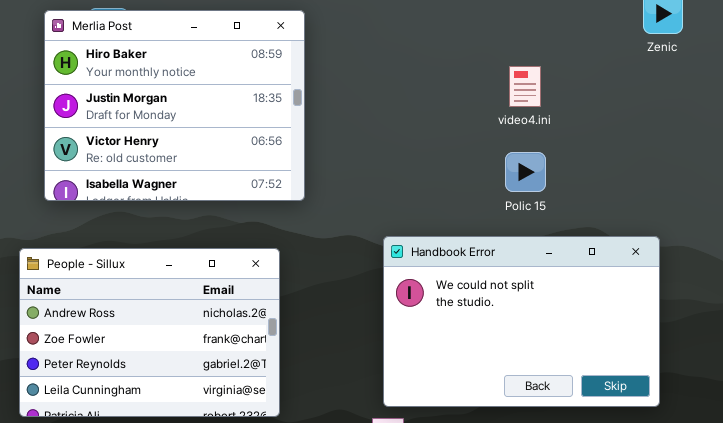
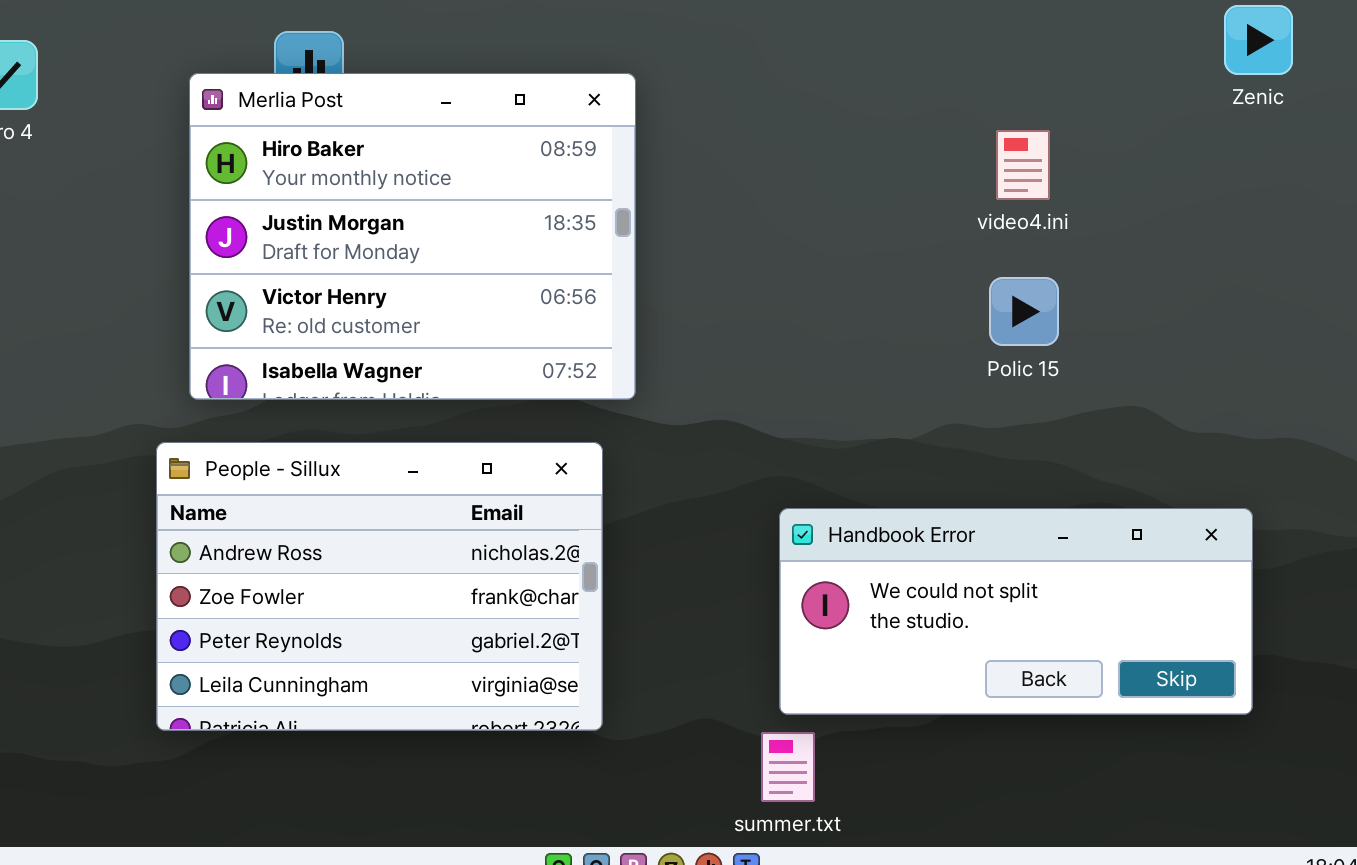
Merlia Post: [44,10,305,201] -> [189,73,636,400], moved
Handbook Error: [383,236,660,407] -> [779,508,1253,715], resized

